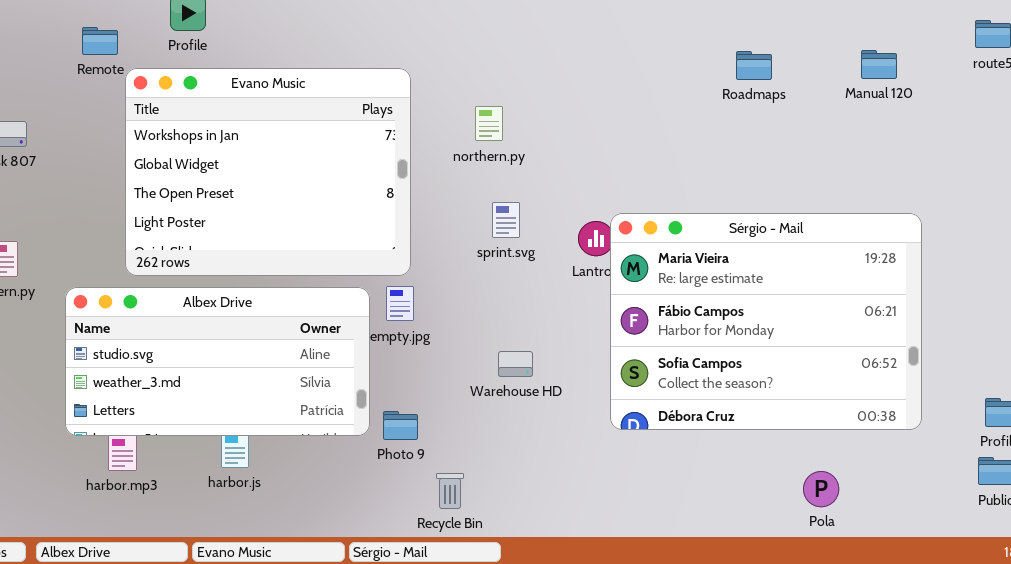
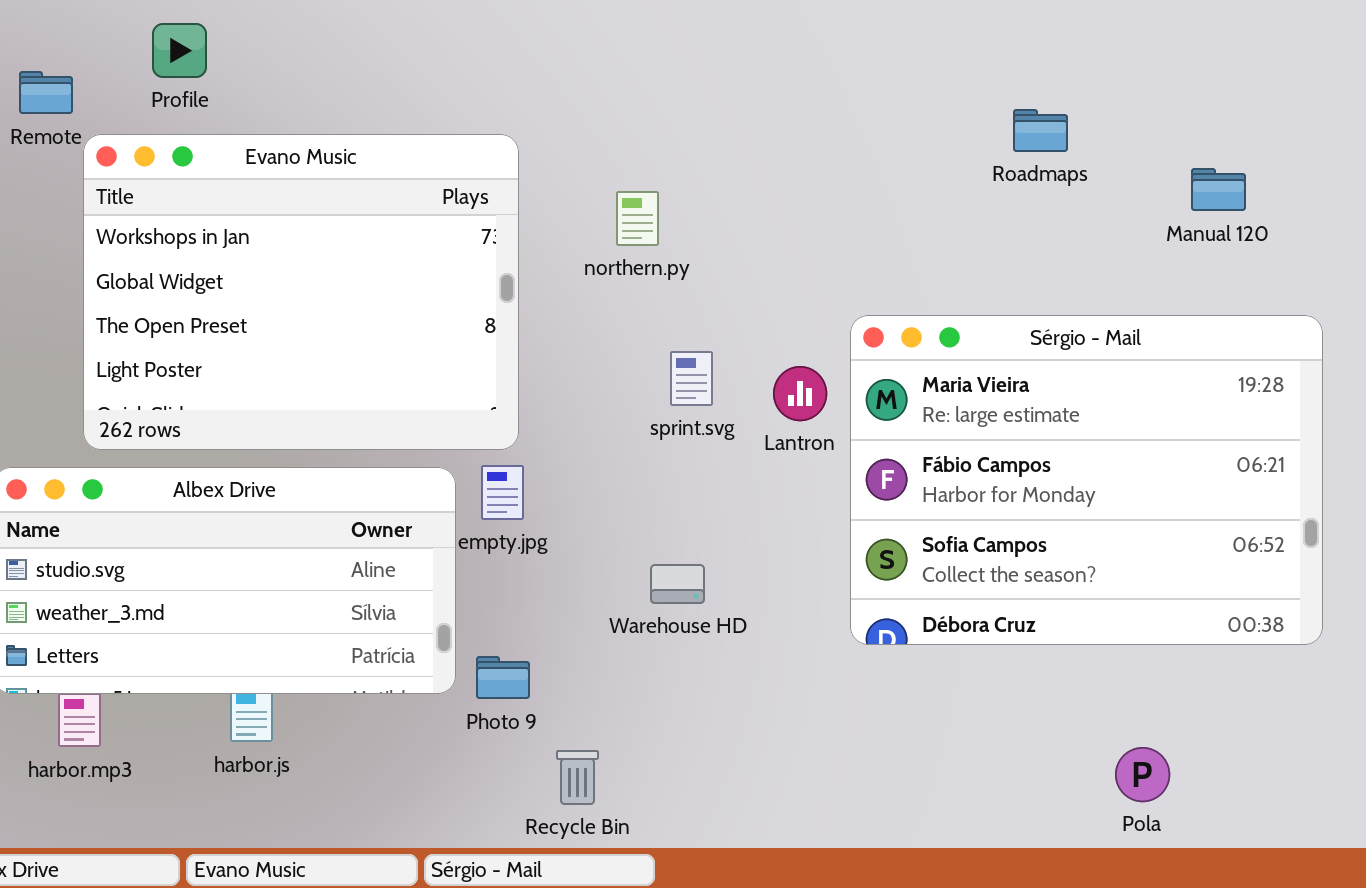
Manual 120: [861,50,897,79] -> [1191,168,1246,211], moved
sprint.svg: [492,202,520,238] -> [670,351,713,406], moved
Sérgio - Mail: [610,213,922,430] -> [850,315,1323,645], moved

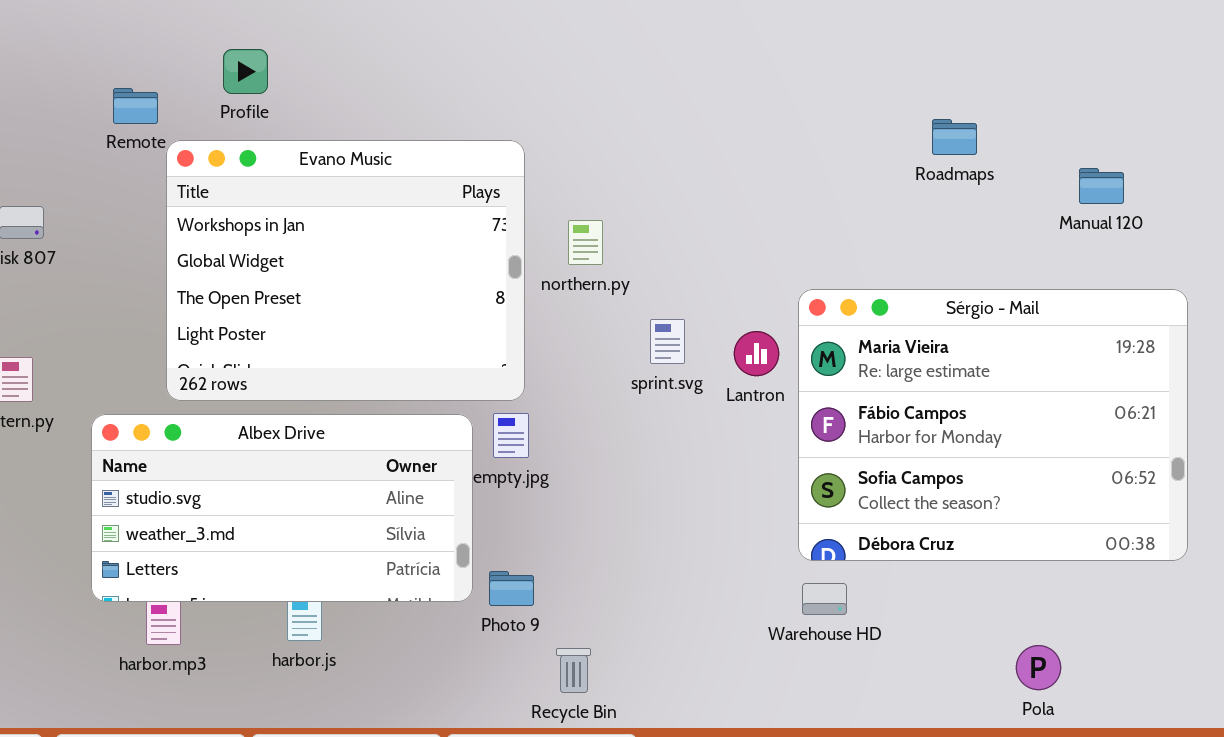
northern.py: [616,191,659,246] -> [568,220,603,265], moved
Warehouse HD: [650,564,705,604] -> [802,583,847,615], moved

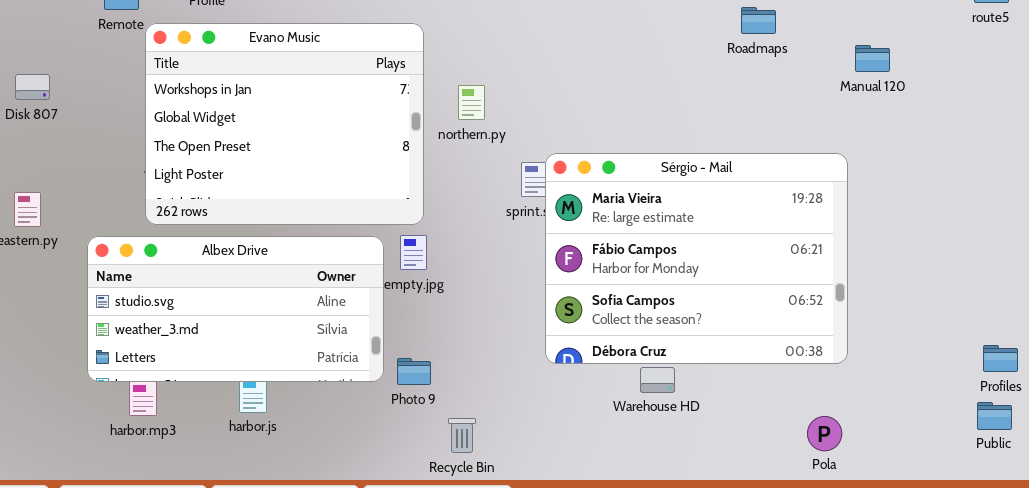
Sérgio - Mail: [798,289,1188,561] -> [545,153,848,364], moved

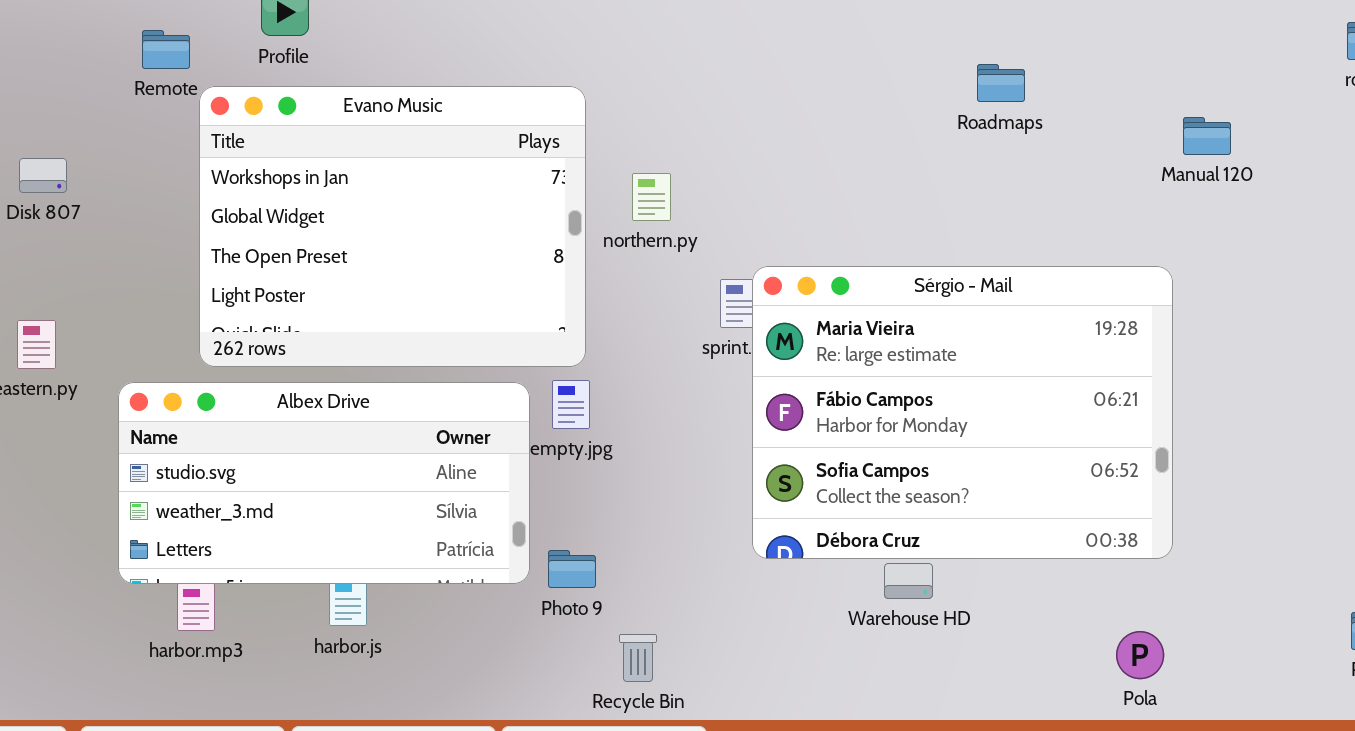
Roadmaps: [741,7,776,34] -> [977,64,1025,102], moved

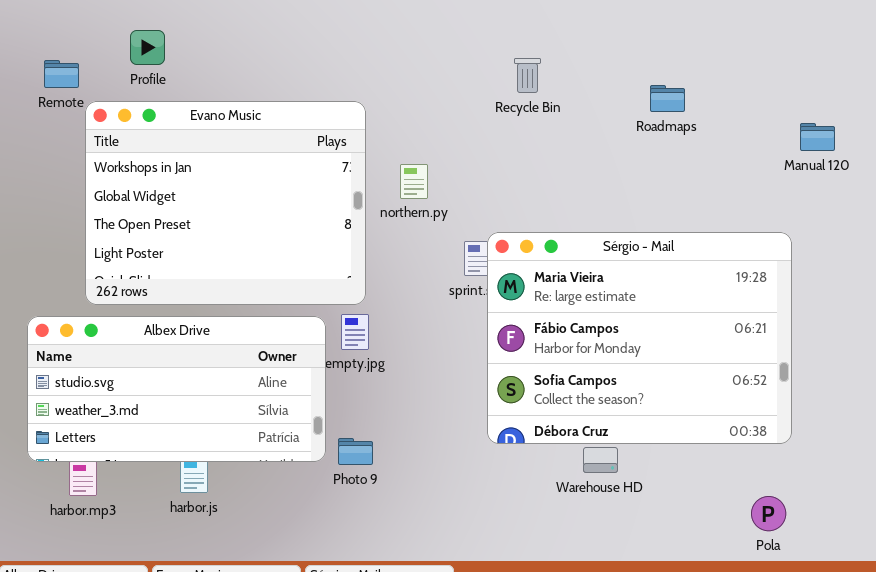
Recycle Bin: [619,634,657,682] -> [514,58,541,93], moved

